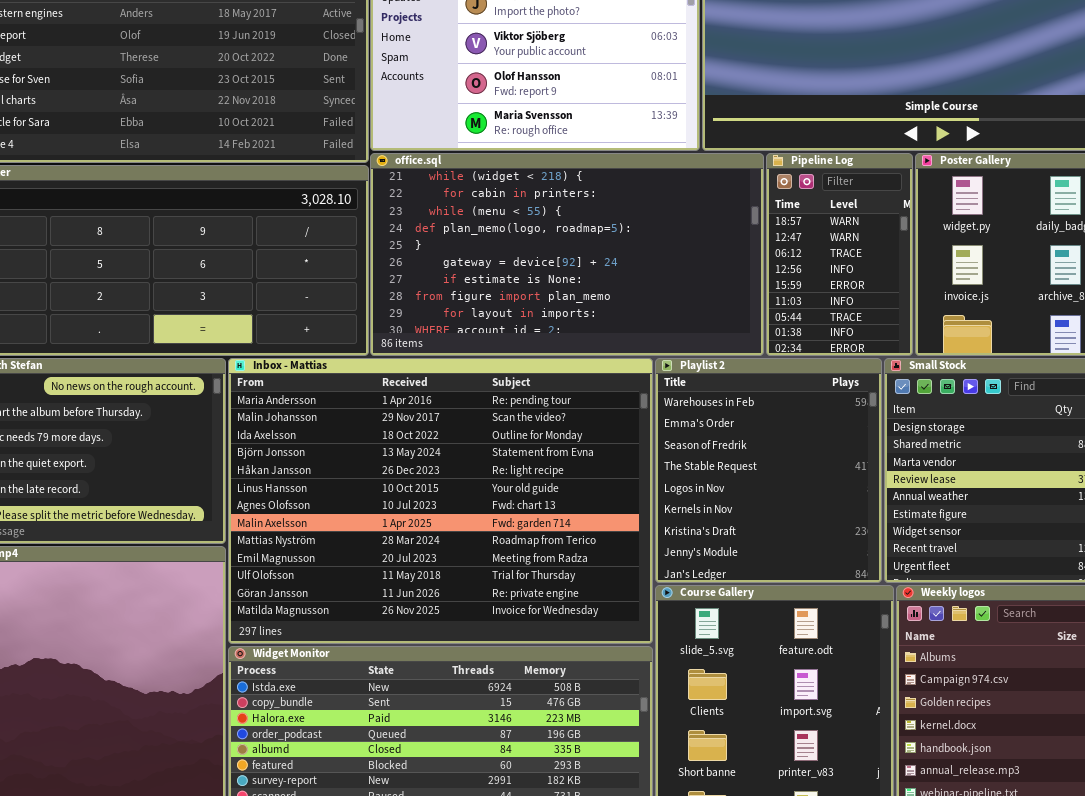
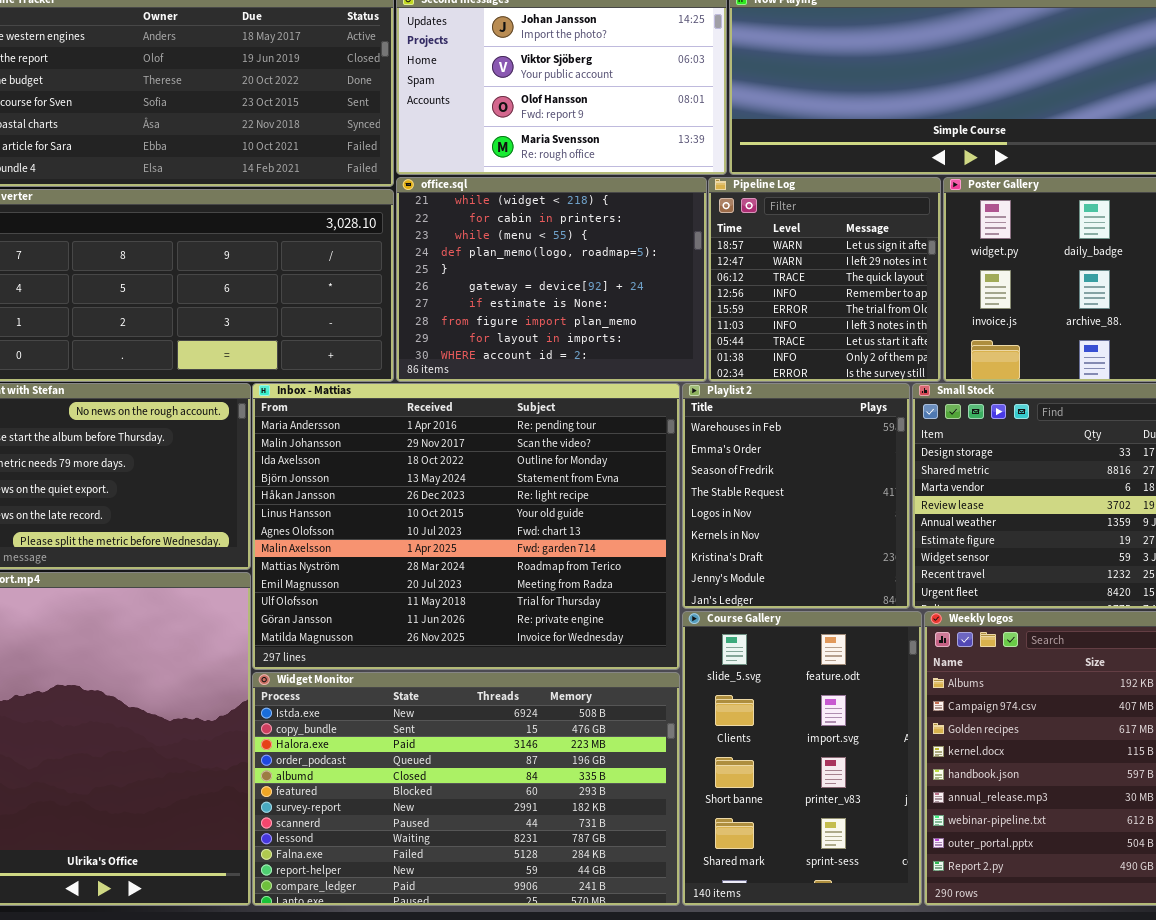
office.sql: [370,153,764,356] -> [396,177,707,382], resized
Pipeline Log: [766,153,913,356] -> [708,177,941,382], resized

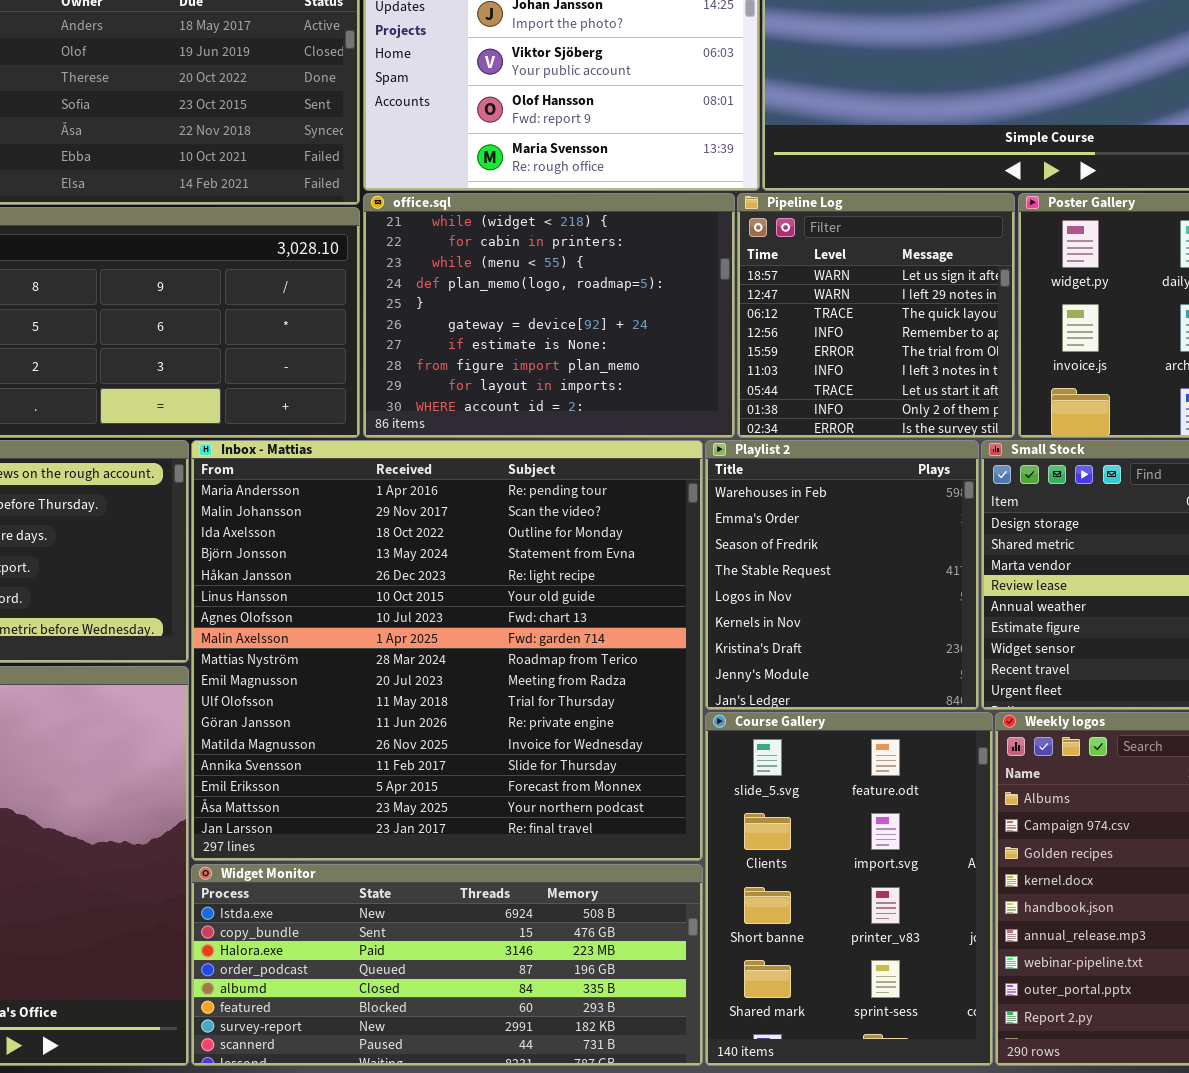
Inbox - Mattias: [252,383,680,670] -> [191,440,703,861], resized
Widget Monitor: [252,672,680,906] -> [191,864,703,1066], resized

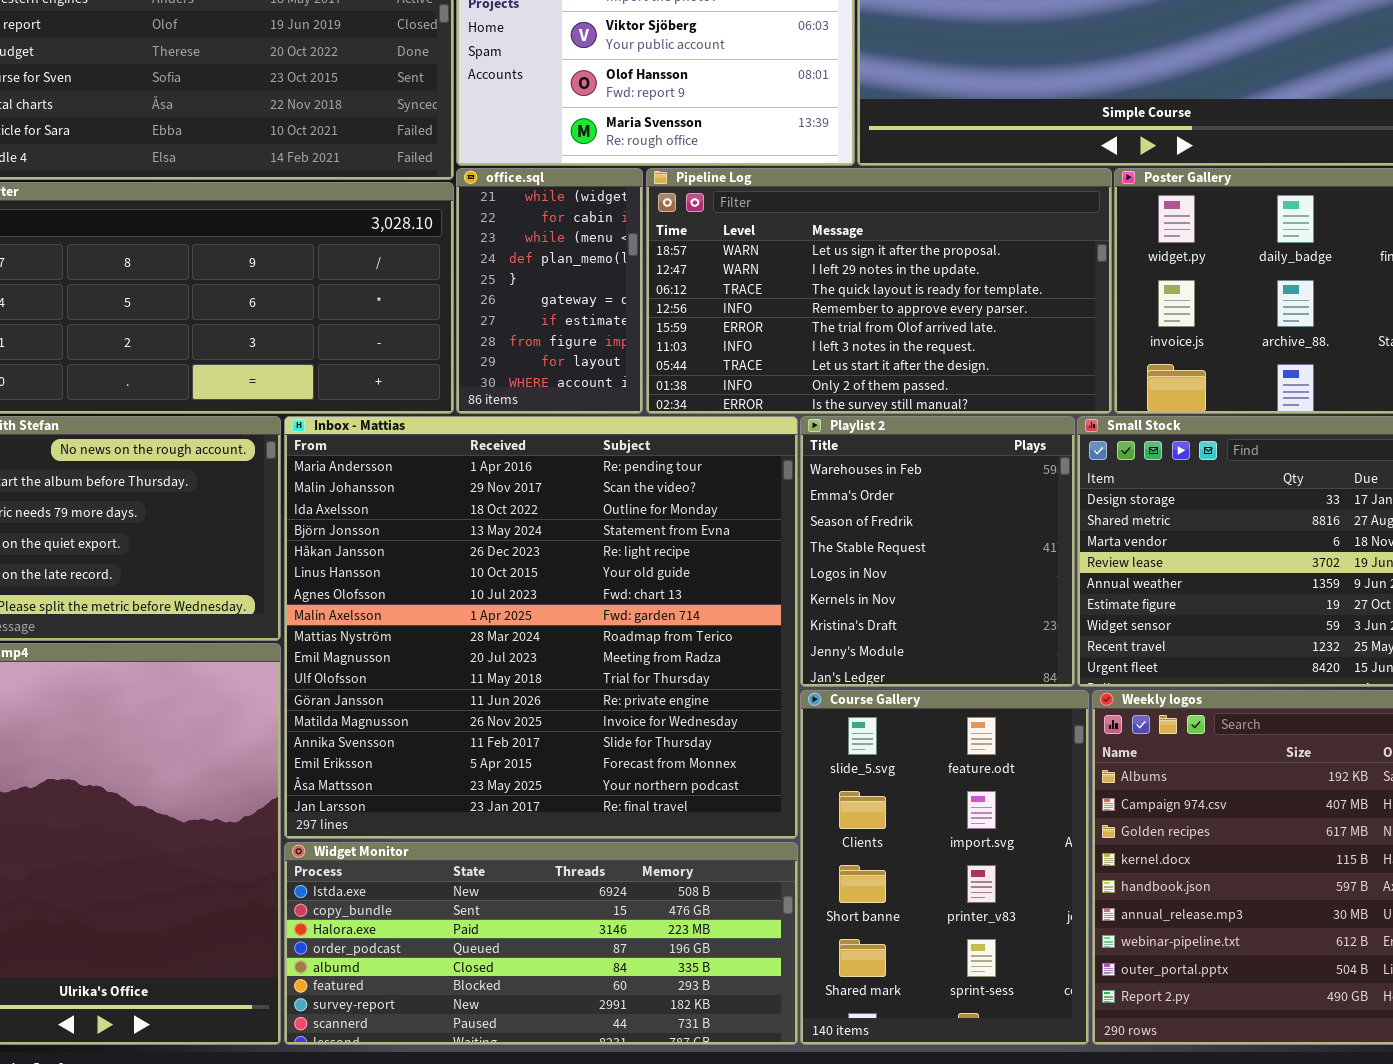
office.sql: [363,193,735,438] -> [456,168,643,414], resized
Pipeline Log: [737,193,1015,438] -> [646,168,1112,414], resized

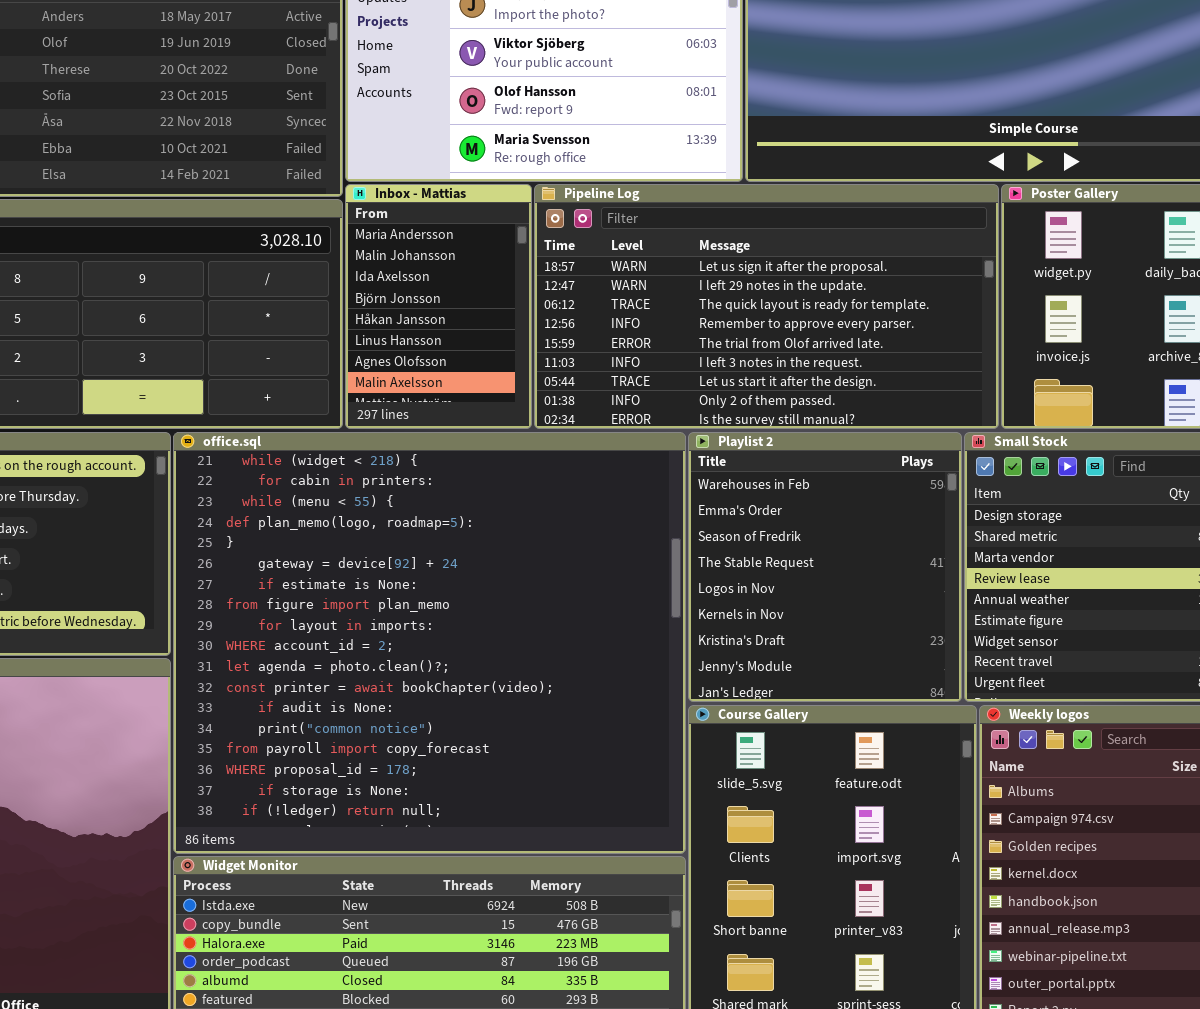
office.sql: [456,168,643,414] -> [173,432,686,854], moved, resized
Inbox - Mattias: [284,416,798,839] -> [345,184,532,429], moved, resized

